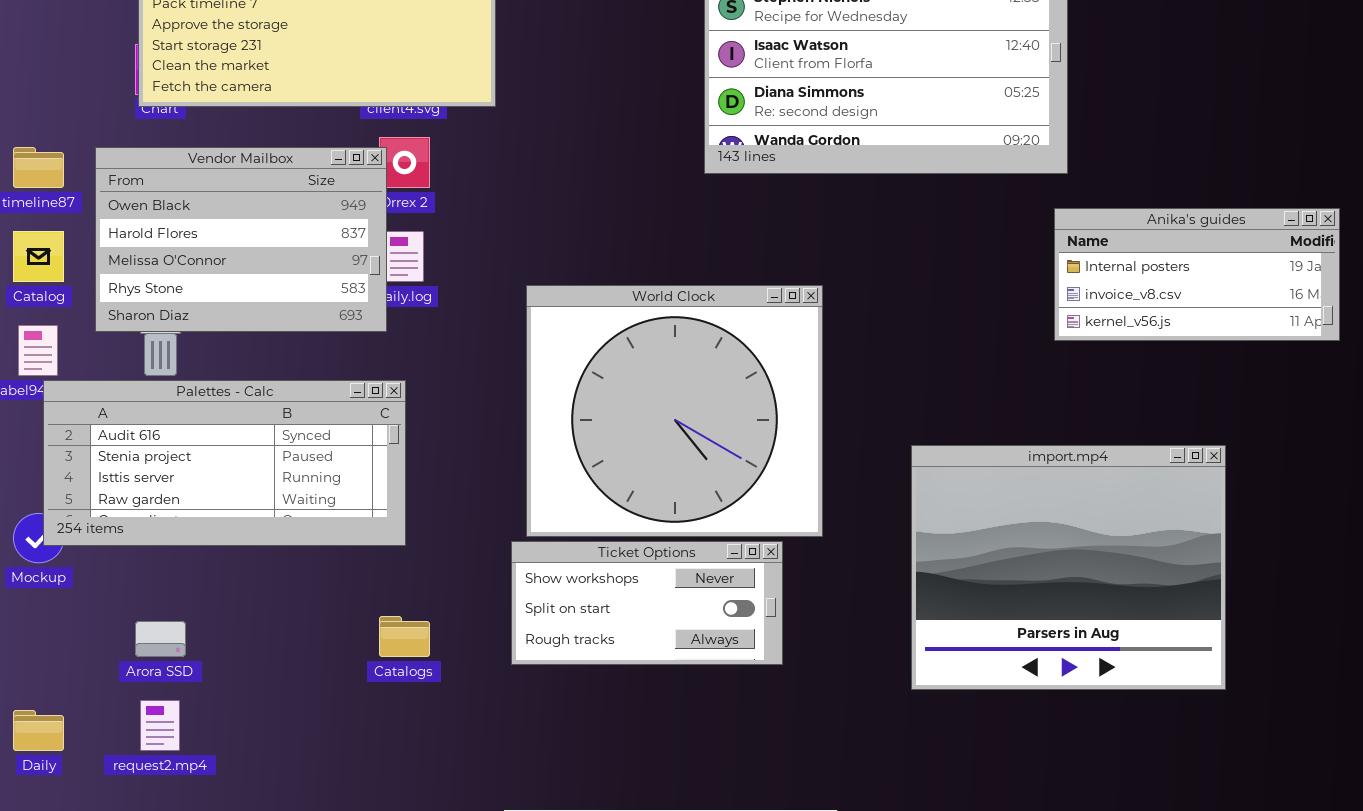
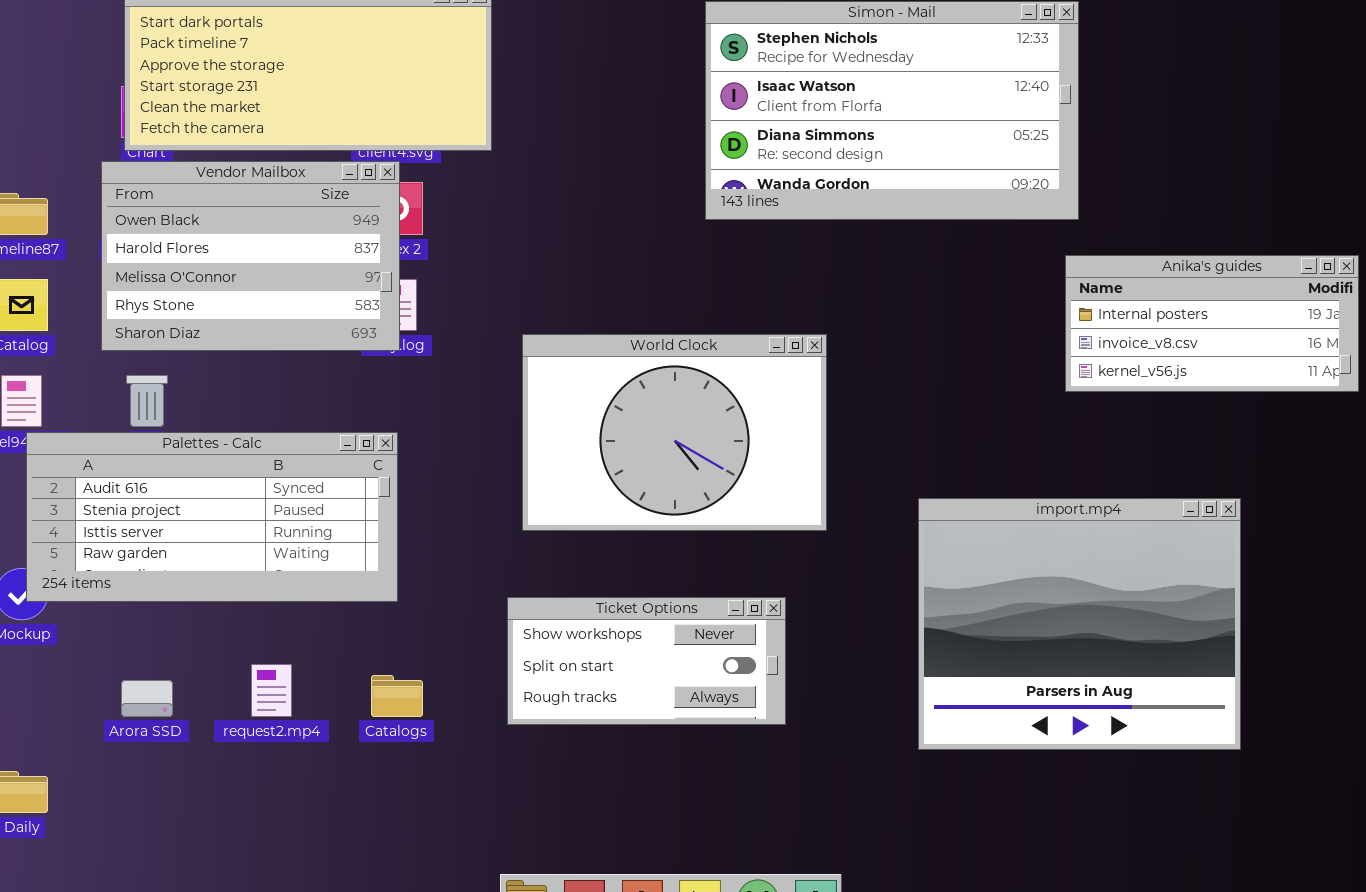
Vendor Mailbox: [95,147,387,332] -> [101,161,400,351], moved
World Clock: [526,285,823,537] -> [522,334,827,531], resized
request2.mp4: [140,700,180,751] -> [251,664,292,717], moved

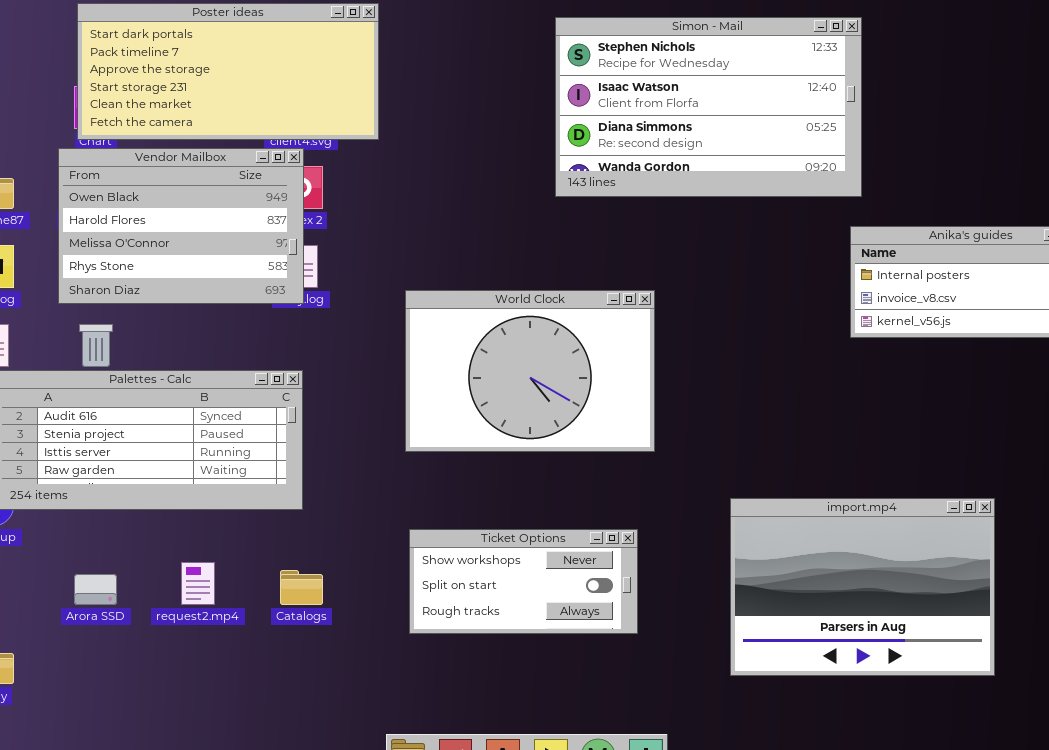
import.mp4: [918,498,1241,750] -> [730,498,995,676], moved, resized
Ticket Options: [507,597,786,725] -> [409,529,638,634], moved

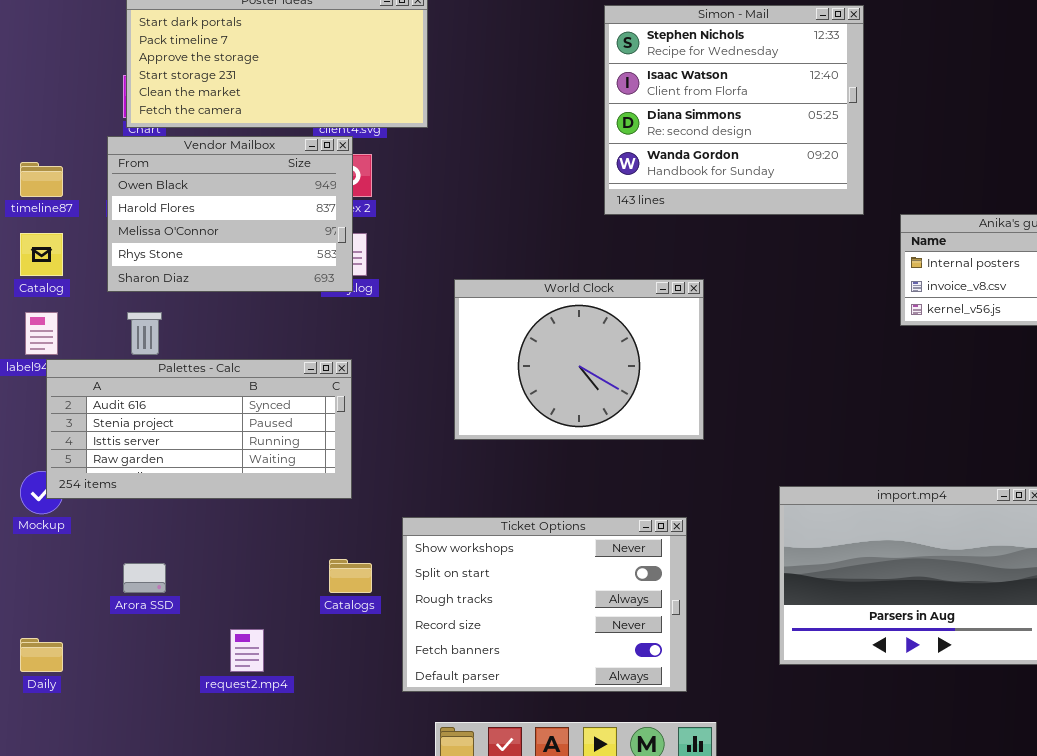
Simon - Mail: [555,17,862,197] -> [604,5,864,215], resized
Ticket Options: [409,529,638,634] -> [402,517,687,692], resized
request2.mp4: [181,562,215,605] -> [230,629,264,672], moved

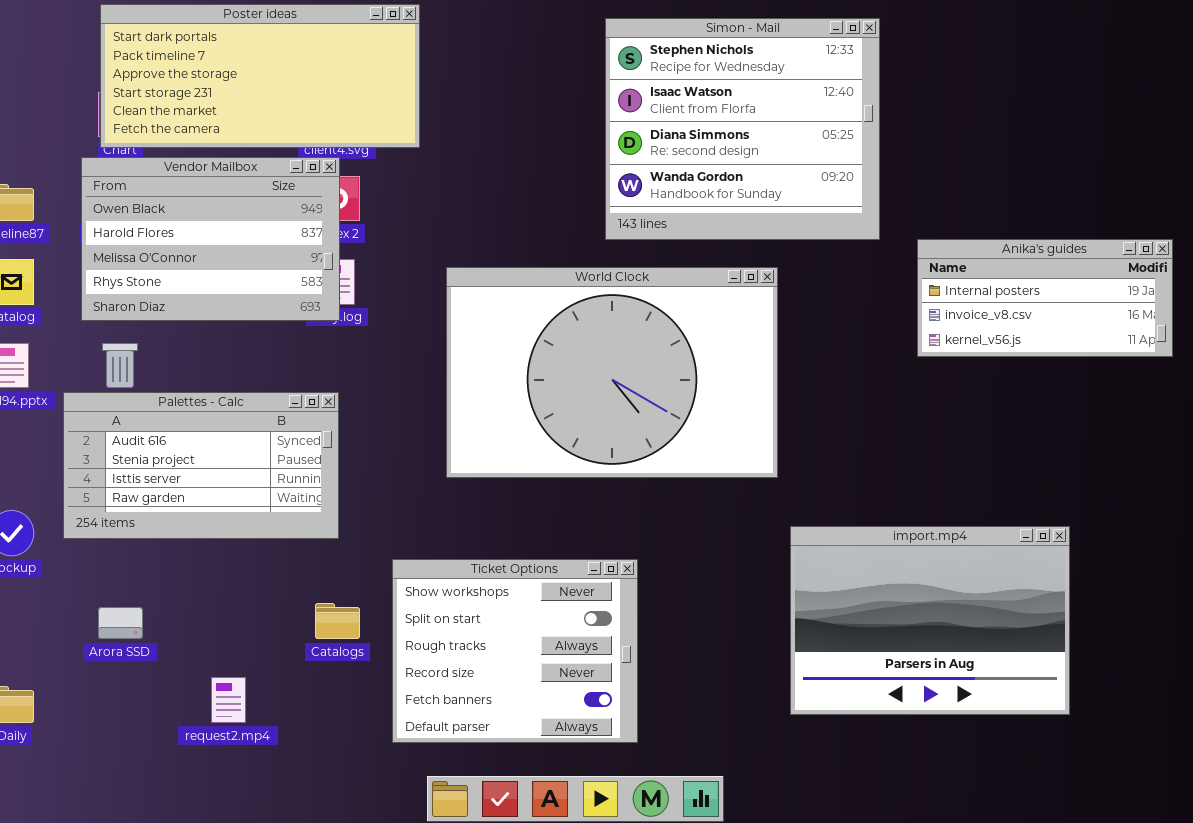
World Clock: [454,279,704,440] -> [446,267,778,478], resized
Palettes - Calc: [46,359,352,499] -> [63,392,339,539], resized
Ticket Options: [402,517,687,692] -> [392,559,638,743], resized

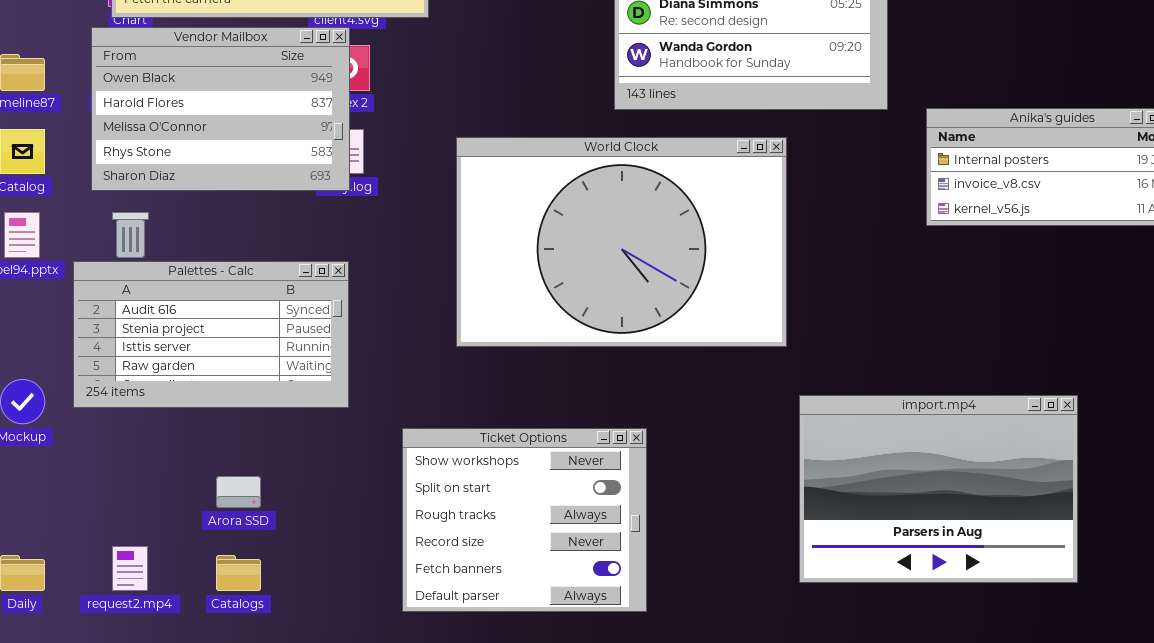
Catalogs: [315,603,360,639] -> [216,555,261,591], moved
Arora SSD: [98,607,143,639] -> [216,476,261,508], moved
request2.mp4: [211,677,246,723] -> [112,546,148,591], moved

